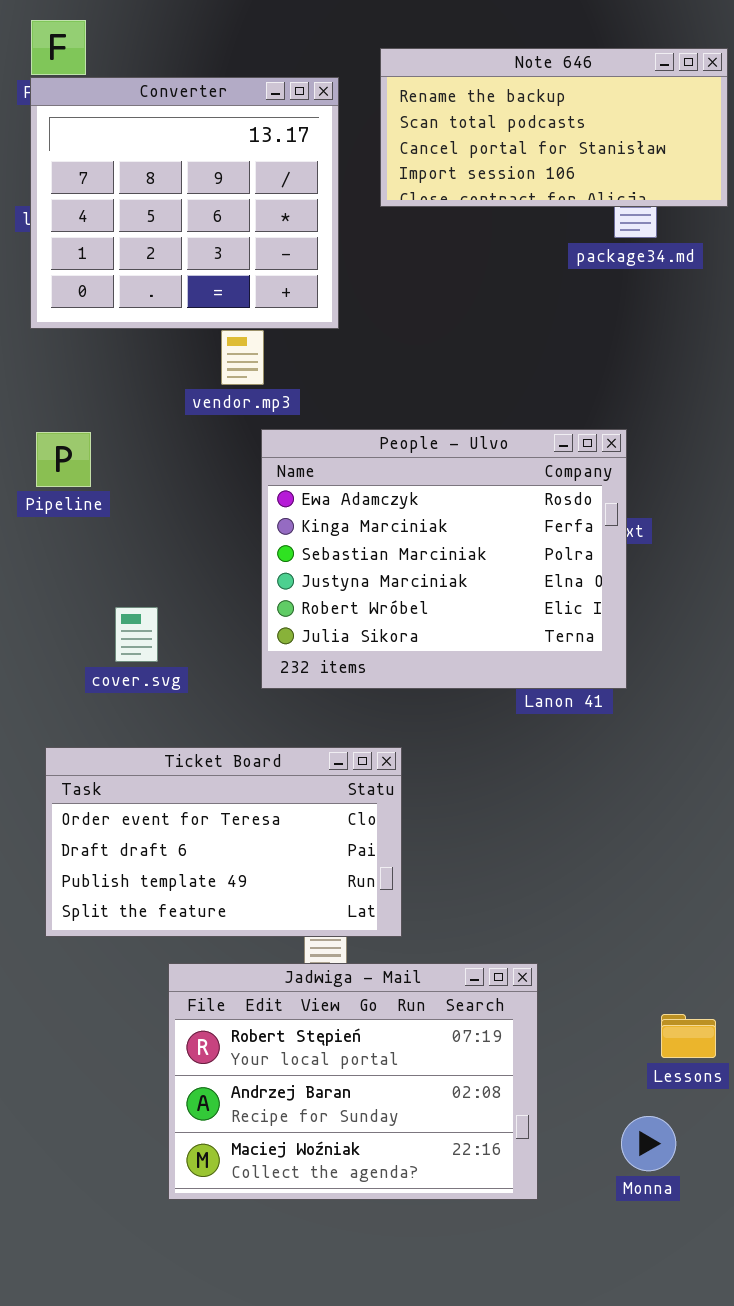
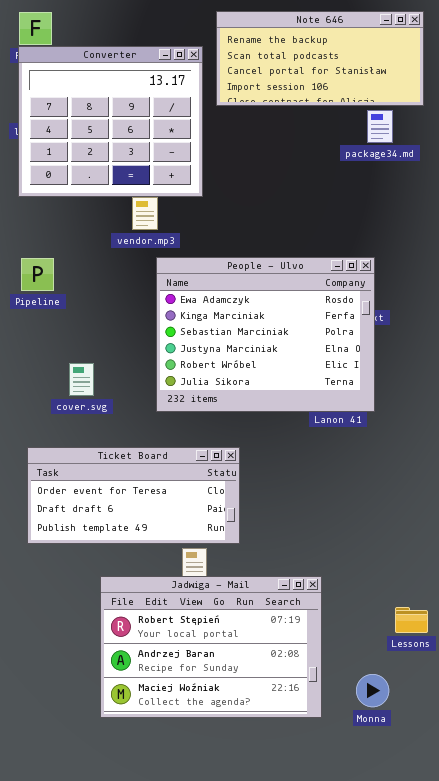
Note 646: [380,48,728,207] -> [216,11,424,106], moved
Ticket Board: [45,747,402,937] -> [27,447,240,544], resized
Monna: [621,1116,676,1171] -> [356,674,389,707], moved

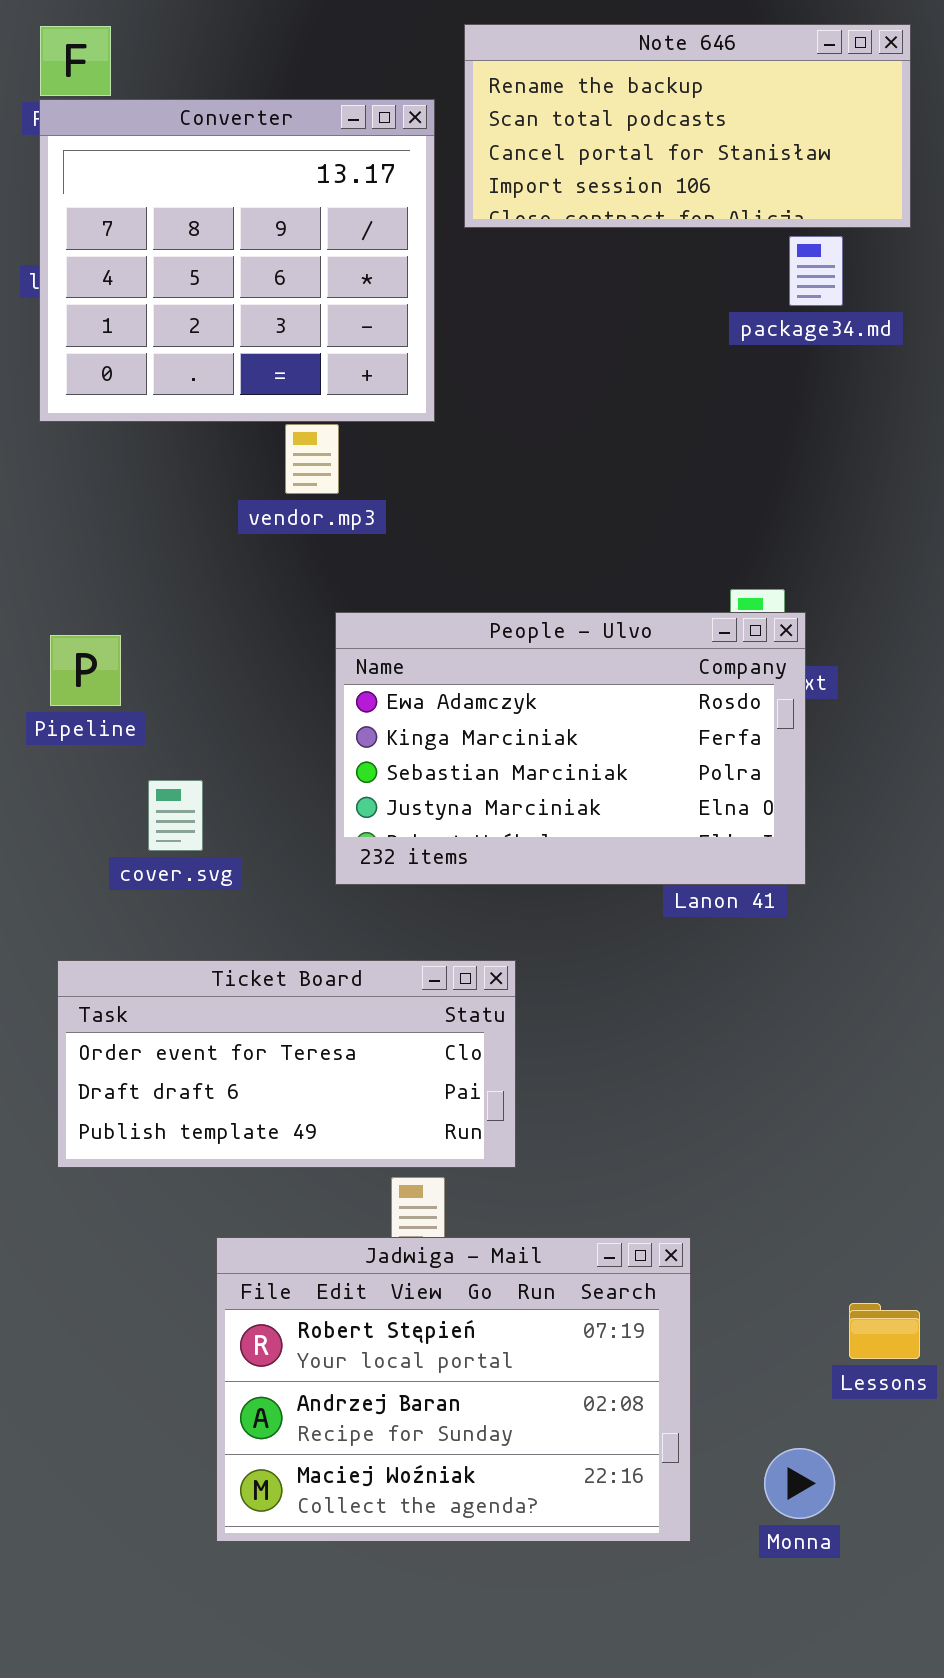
People - Ulvo: [156,257,375,412] -> [335,612,806,885], resized
Pipeline: [21,258,54,291] -> [50,635,121,706], moved

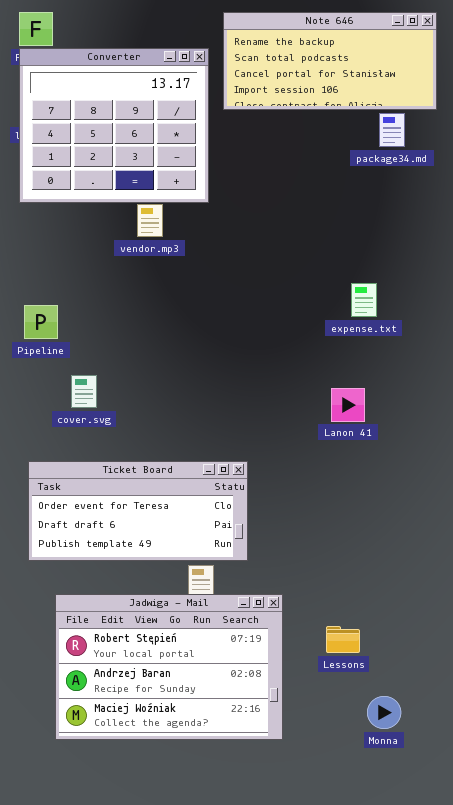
People - Ulvo: [335,612,806,885] -> none, closed
Jadwiga - Mail: [216,1237,691,1542] -> [55,594,283,740], moved
Lessons: [849,1303,920,1359] -> [326,626,360,653], moved

